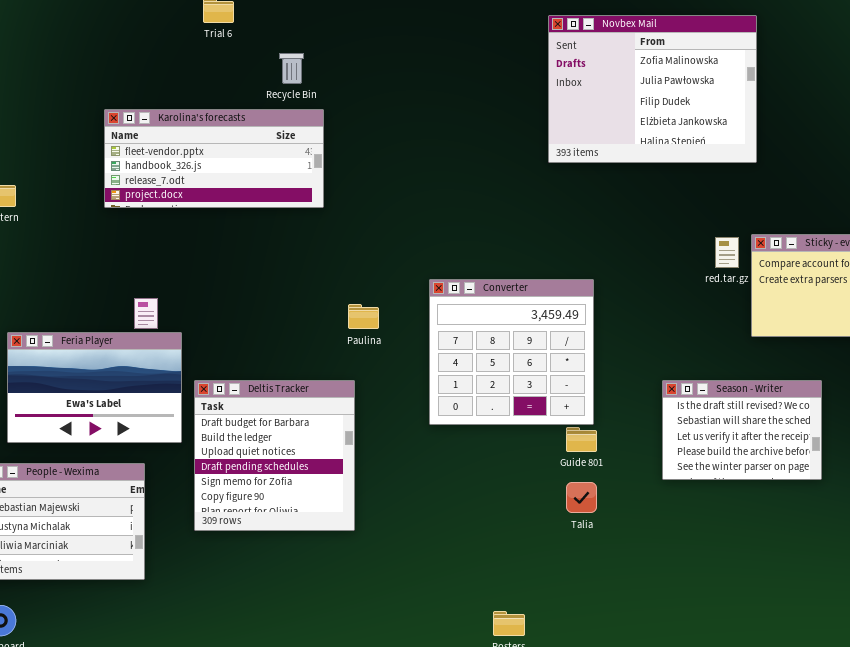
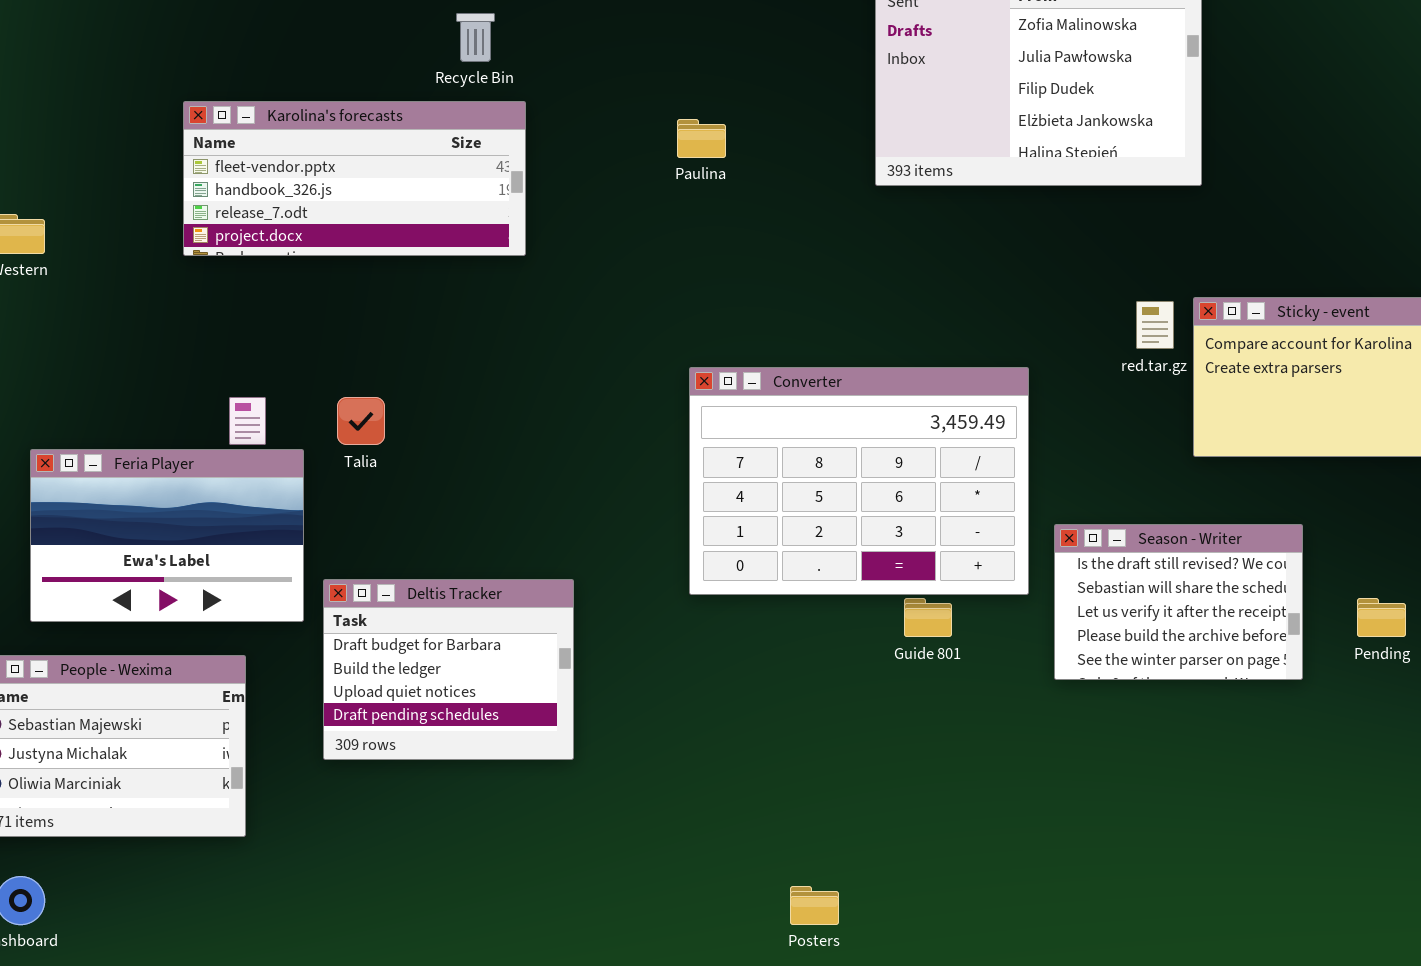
Converter: [429,279,594,425] -> [689,367,1029,595], resized
Paulina: [348,304,379,329] -> [677,119,726,158], moved
Deltis Tracker: [194,380,355,531] -> [323,579,574,760], resized
Talia: [566,482,597,513] -> [337,397,385,445], moved

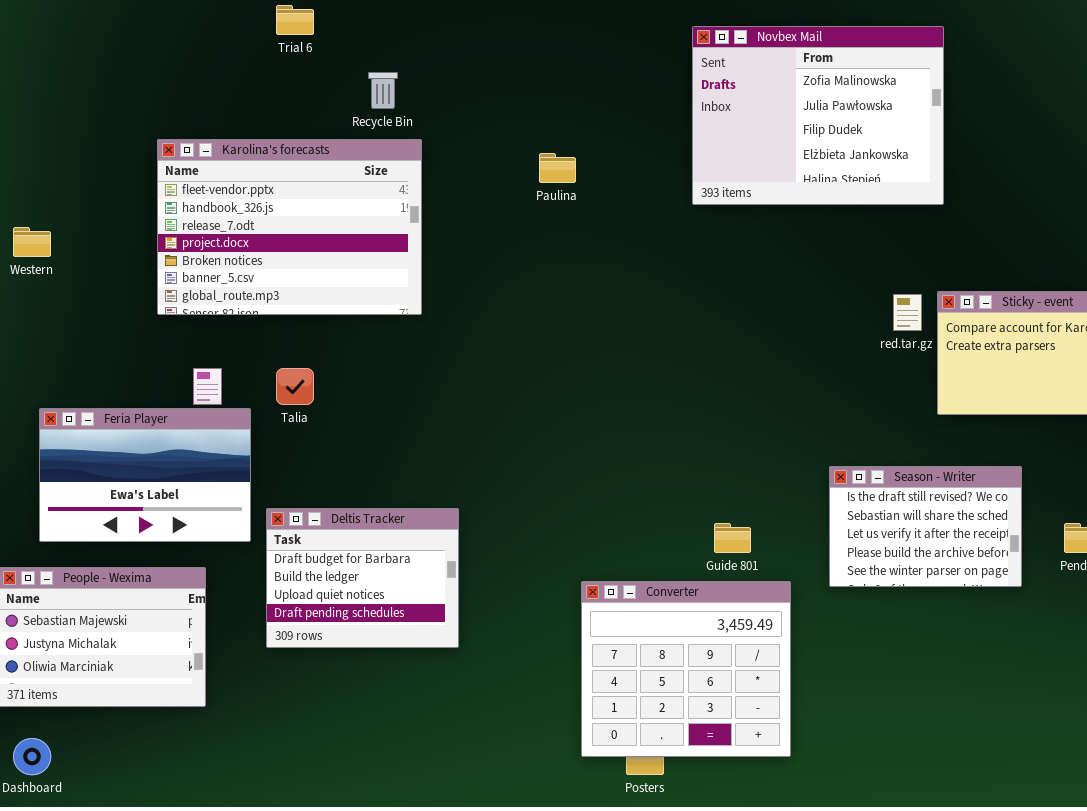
Karolina's forecasts: [183,101,526,256] -> [157,139,422,315], resized
Converter: [689,367,1029,595] -> [581,581,791,757], moved, resized

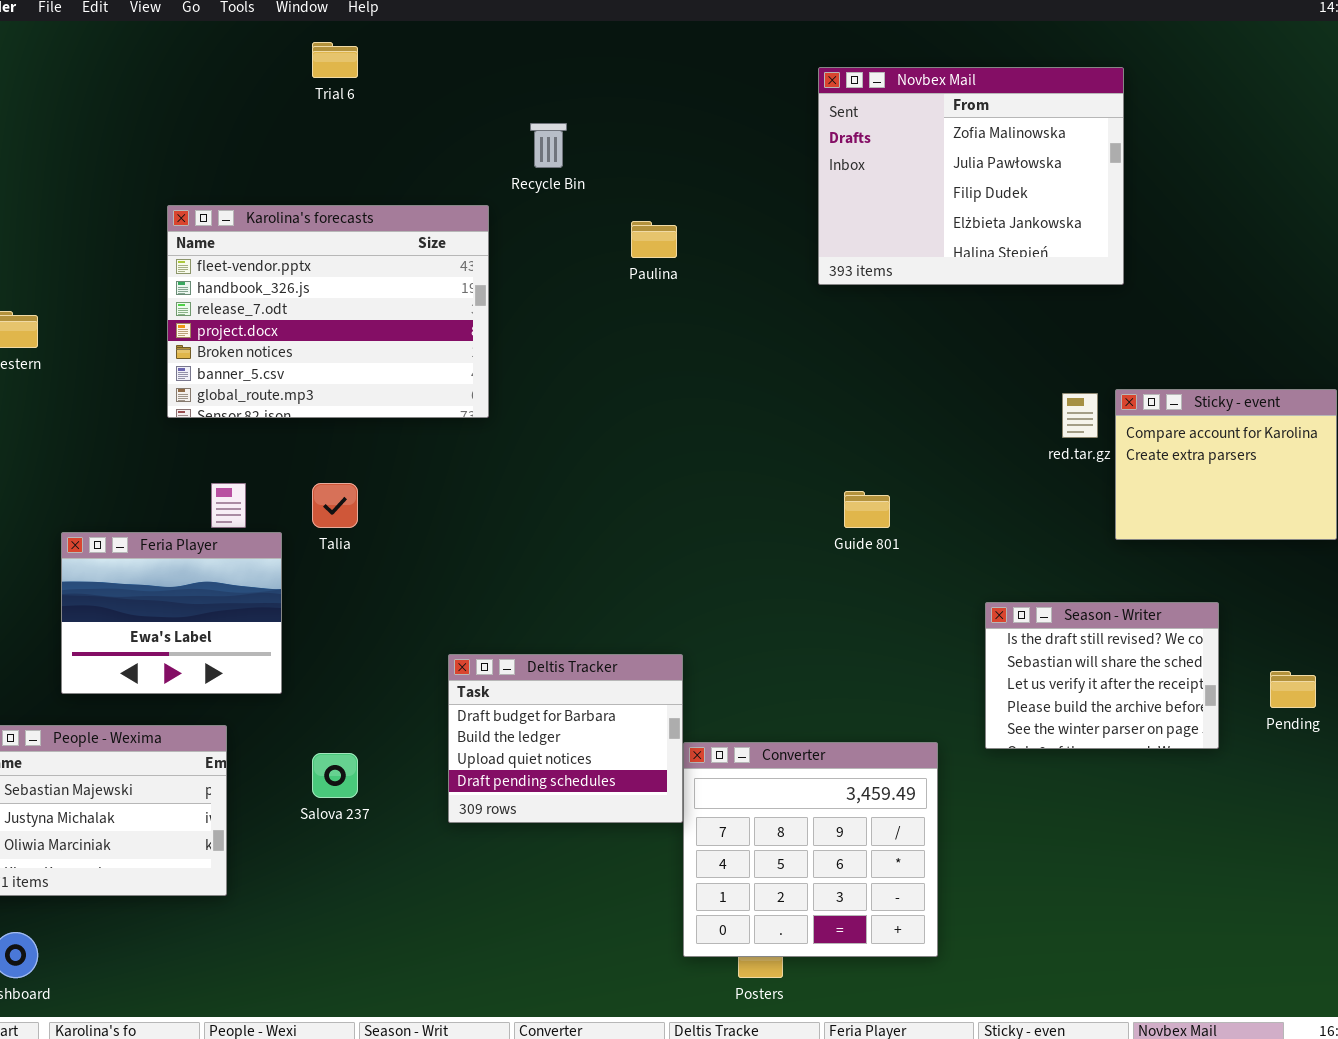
Recycle Bin: [368,72,398,109] -> [530,123,567,168], moved
Feria Player: [39,408,251,542] -> [61,532,282,694], resized
Deltis Tracker: [266,508,459,648] -> [448,654,683,823], moved
Guide 801: [714,523,751,553] -> [844,491,890,528], moved

